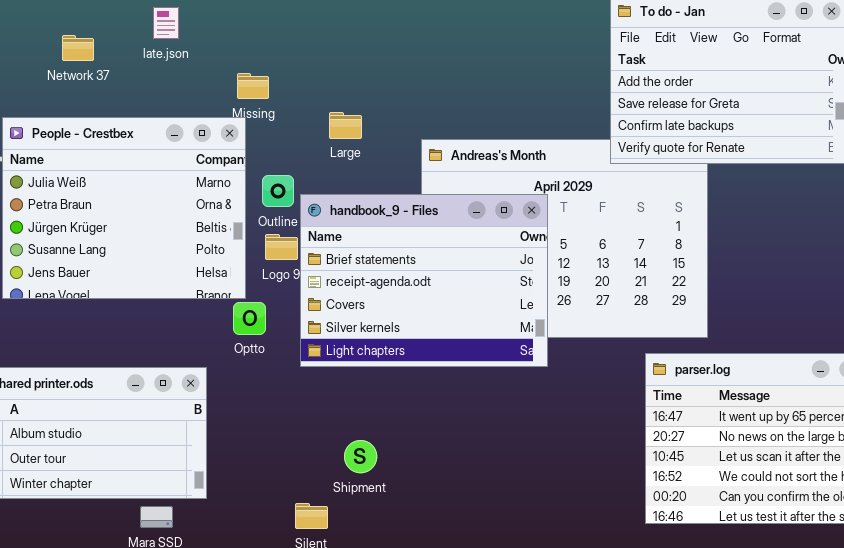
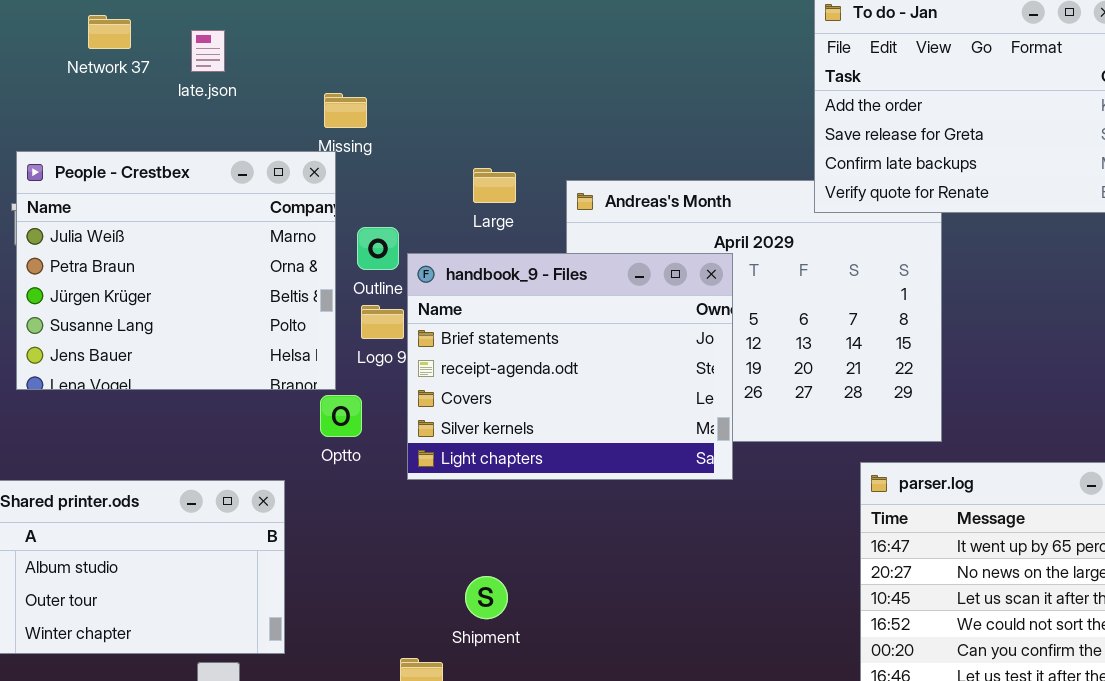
late.json: [153,7,179,39] -> [191,30,225,72], moved
Network 37: [62,35,94,61] -> [88,15,131,49], moved
Large: [329,112,362,139] -> [473,168,516,203], moved

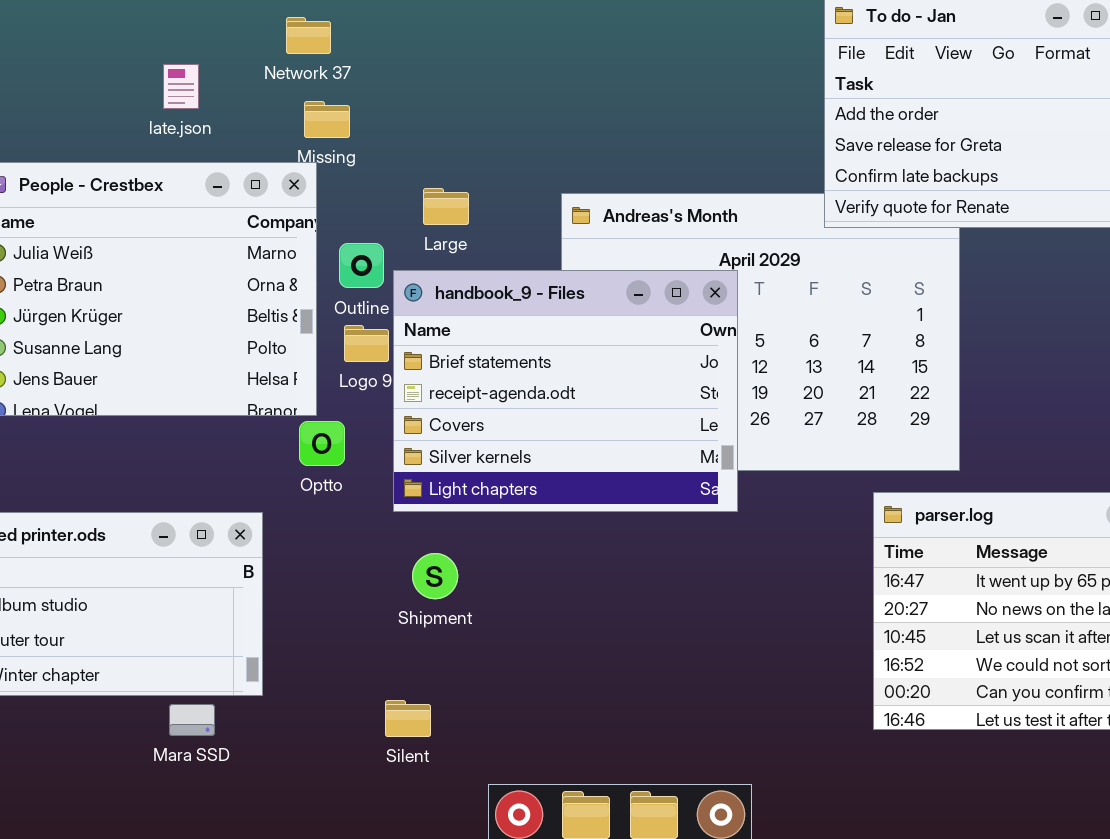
Network 37: [88,15,131,49] -> [286,17,331,54], moved
late.json: [191,30,225,72] -> [163,64,199,109], moved
Large: [473,168,516,203] -> [423,188,469,225], moved
Shipment: [465,576,508,619] -> [412,553,458,599], moved

